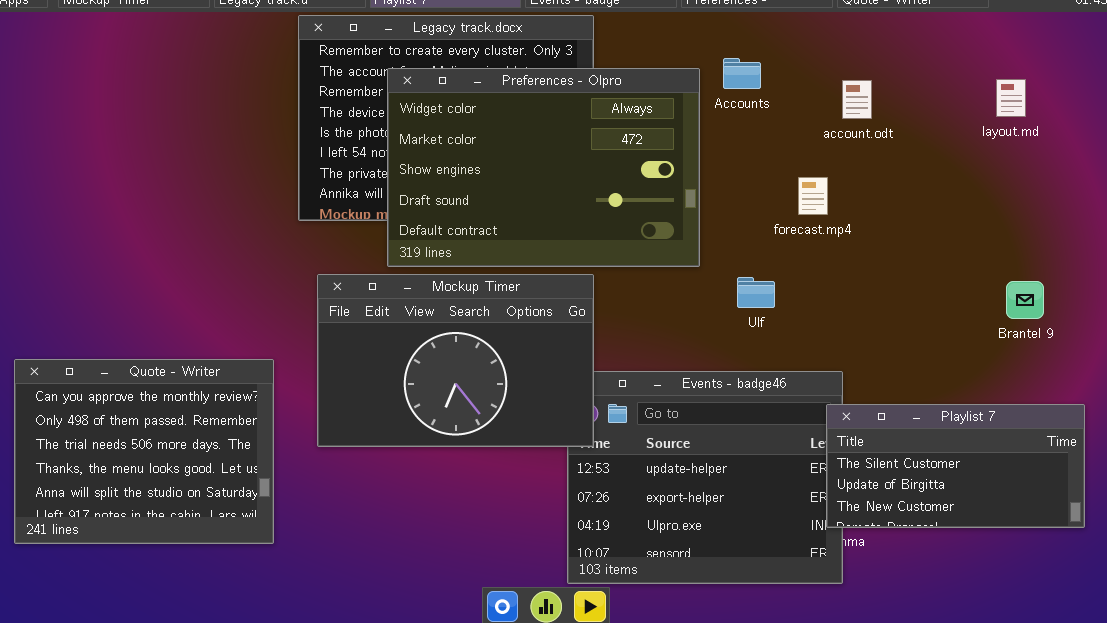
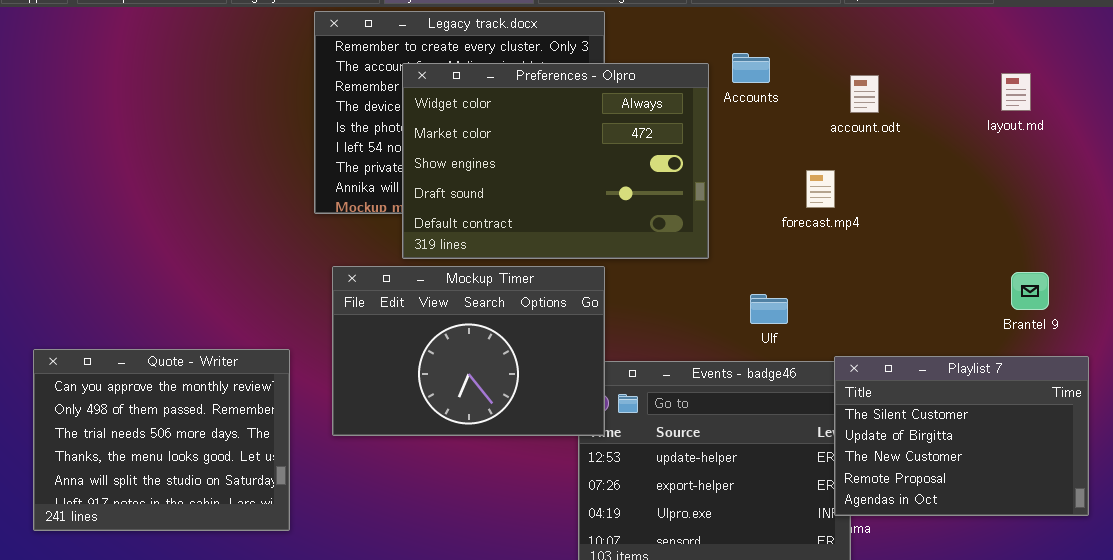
Ulf: [737,277,775,308] -> [750,294,788,324], moved
Playlist 7: [826,404,1085,528] -> [834,356,1089,516], resized

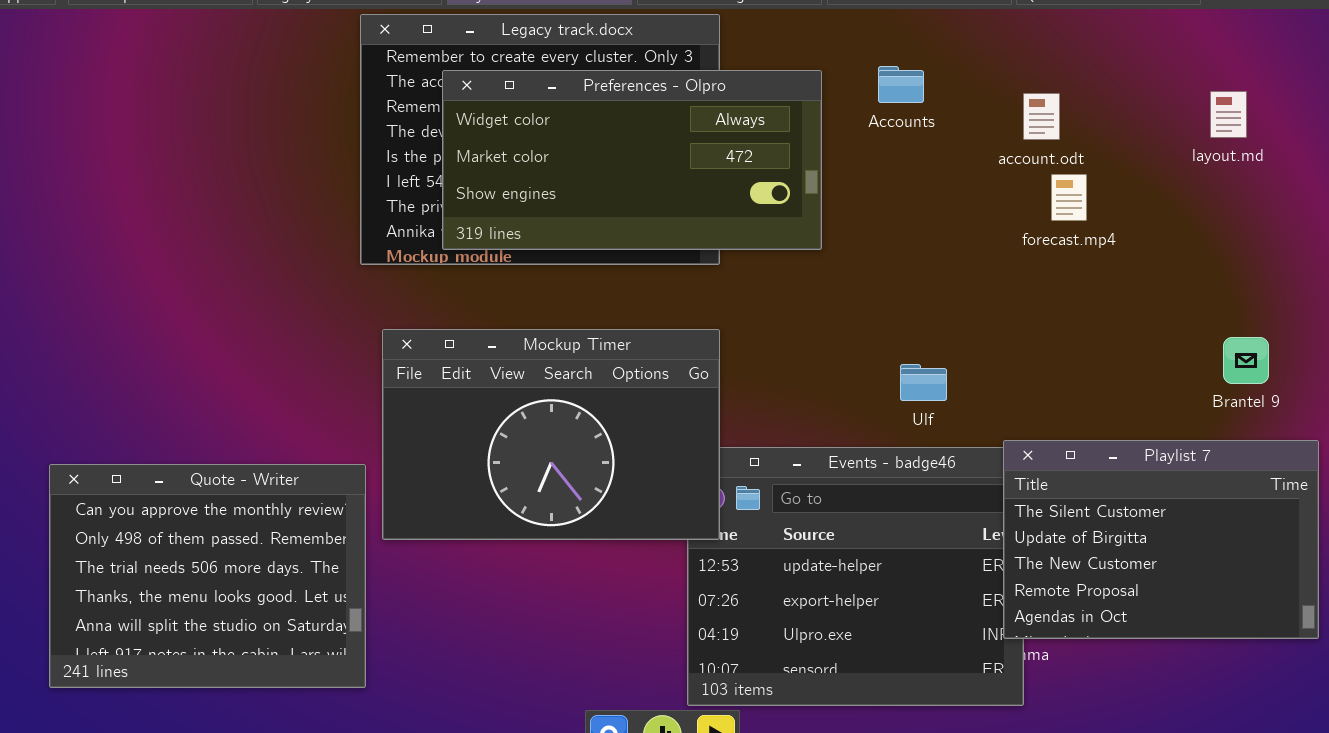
Preferences - Olpro: [402,63,709,259] -> [442,70,822,250], moved, resized
forecast.mp4: [806,170,835,208] -> [1051,174,1087,221], moved
Quote - Writer: [33,349,290,531] -> [49,464,366,688], moved

